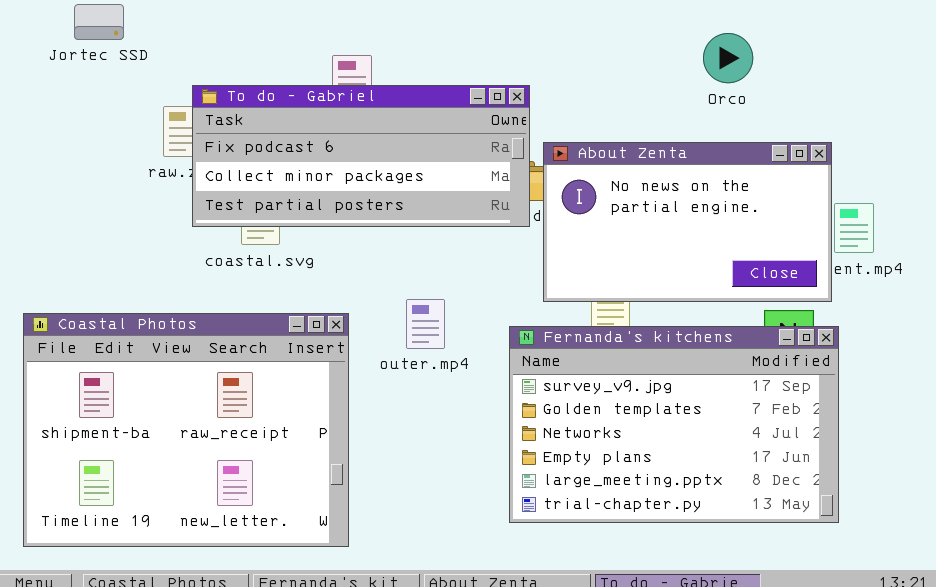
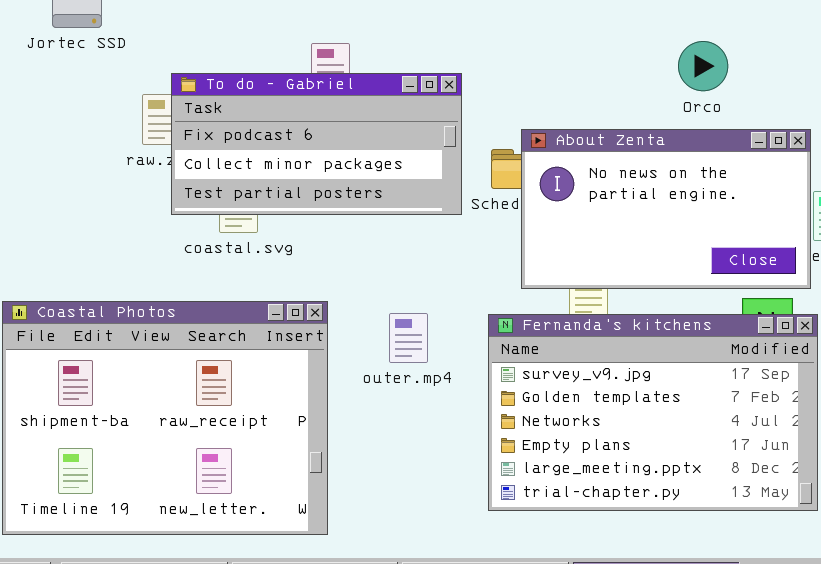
Orco: [703,33,753,83] -> [678,41,728,91], moved
To do - Gabriel: [192,85,530,227] -> [171,73,462,215], resized
outer.mp4: [406,299,445,349] -> [389,313,428,363], moved

